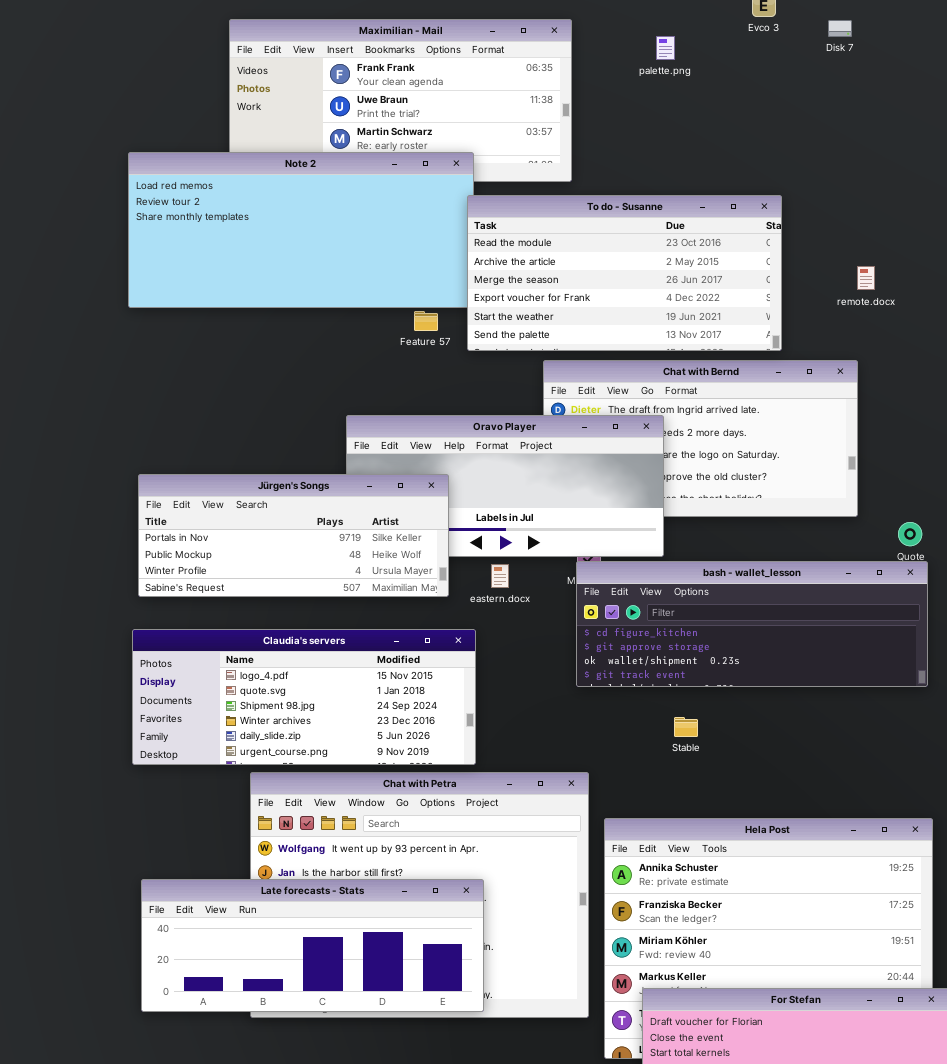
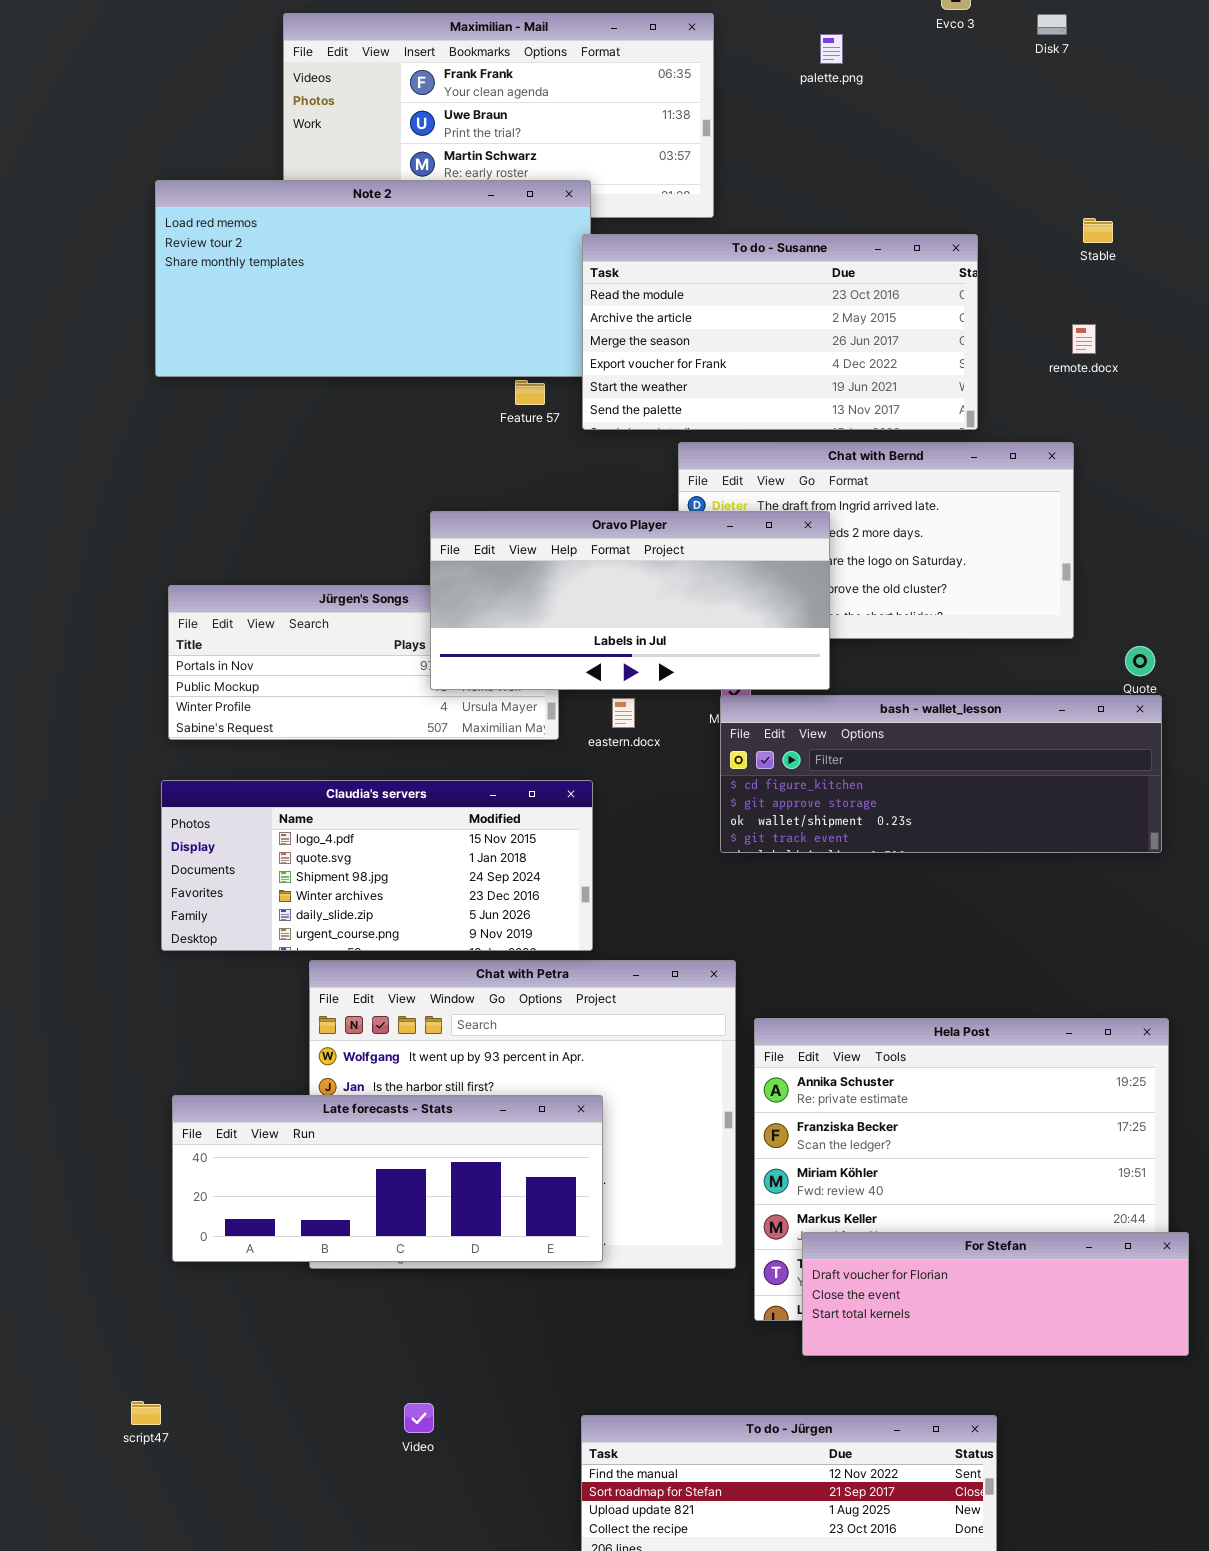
Oravo Player: [346,415,664,557] -> [430,511,830,690], raised
Stable: [674,717,698,737] -> [1083,218,1113,243], moved

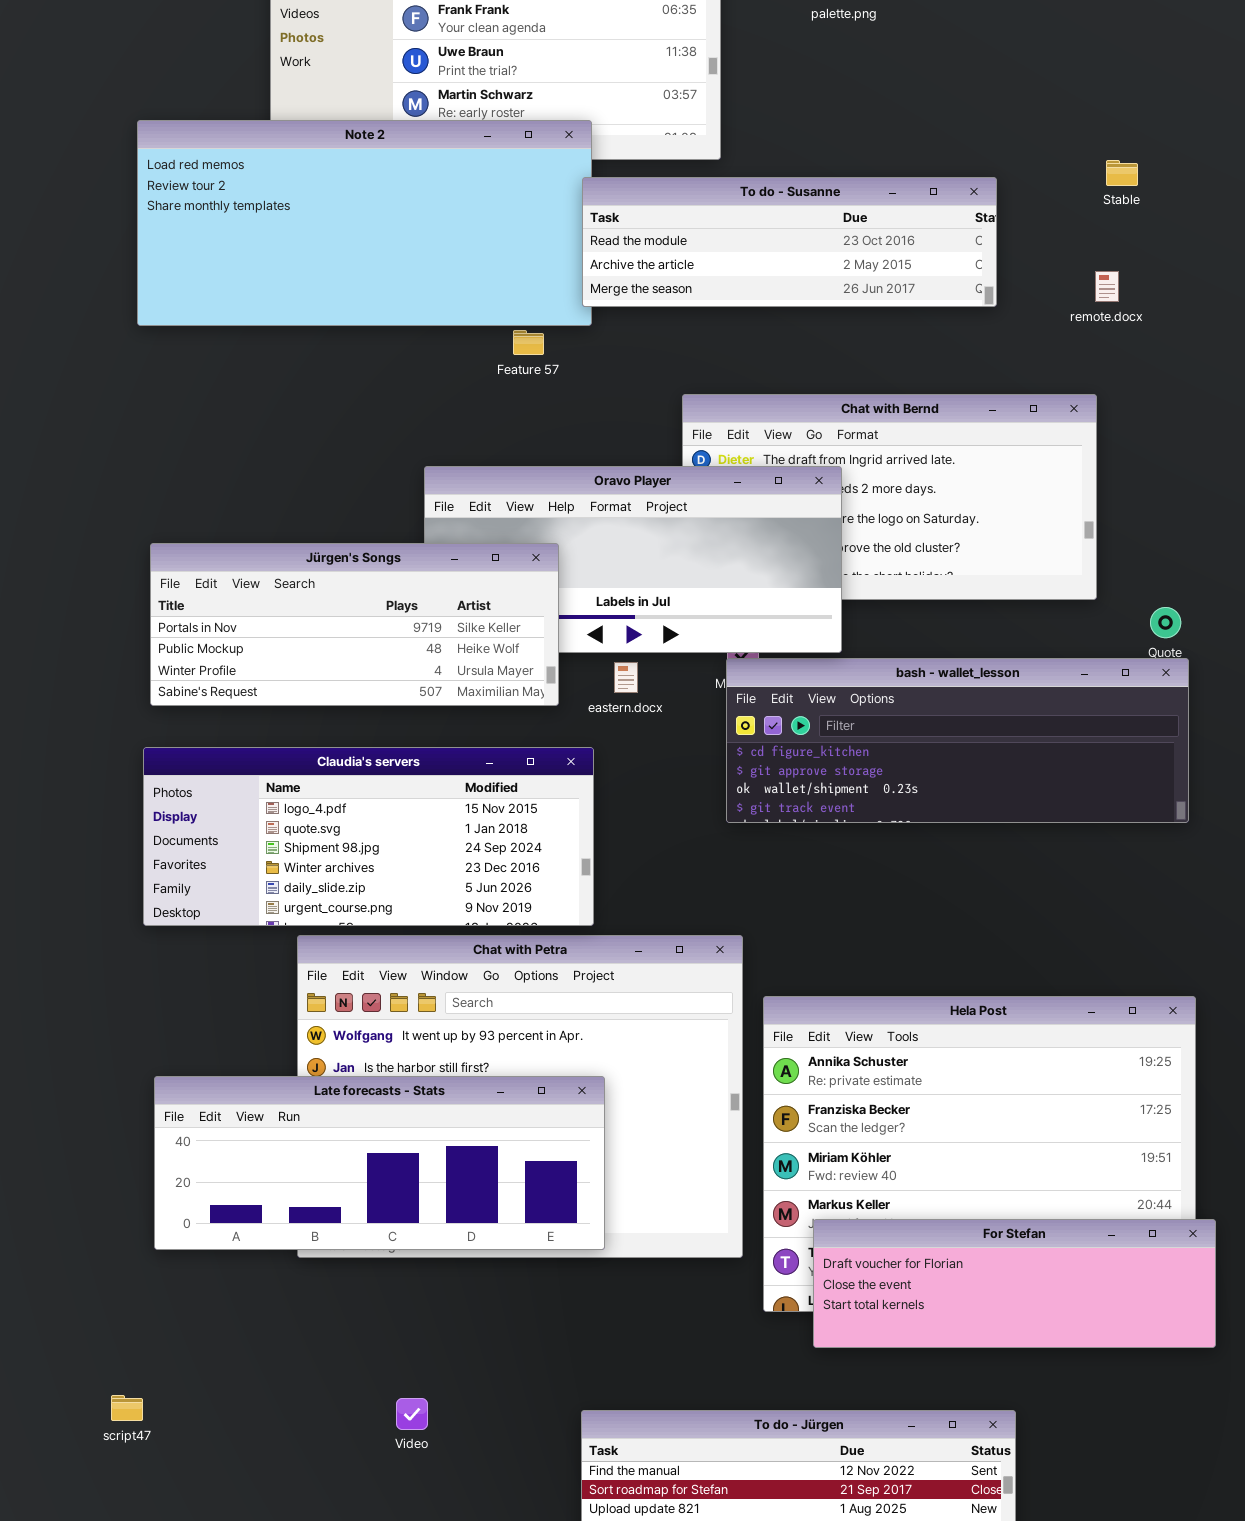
To do - Susanne: [582,234,978,430] -> [582,177,997,307], resized
Jürgen's Songs: [168,585,559,740] -> [150,543,559,706], raised

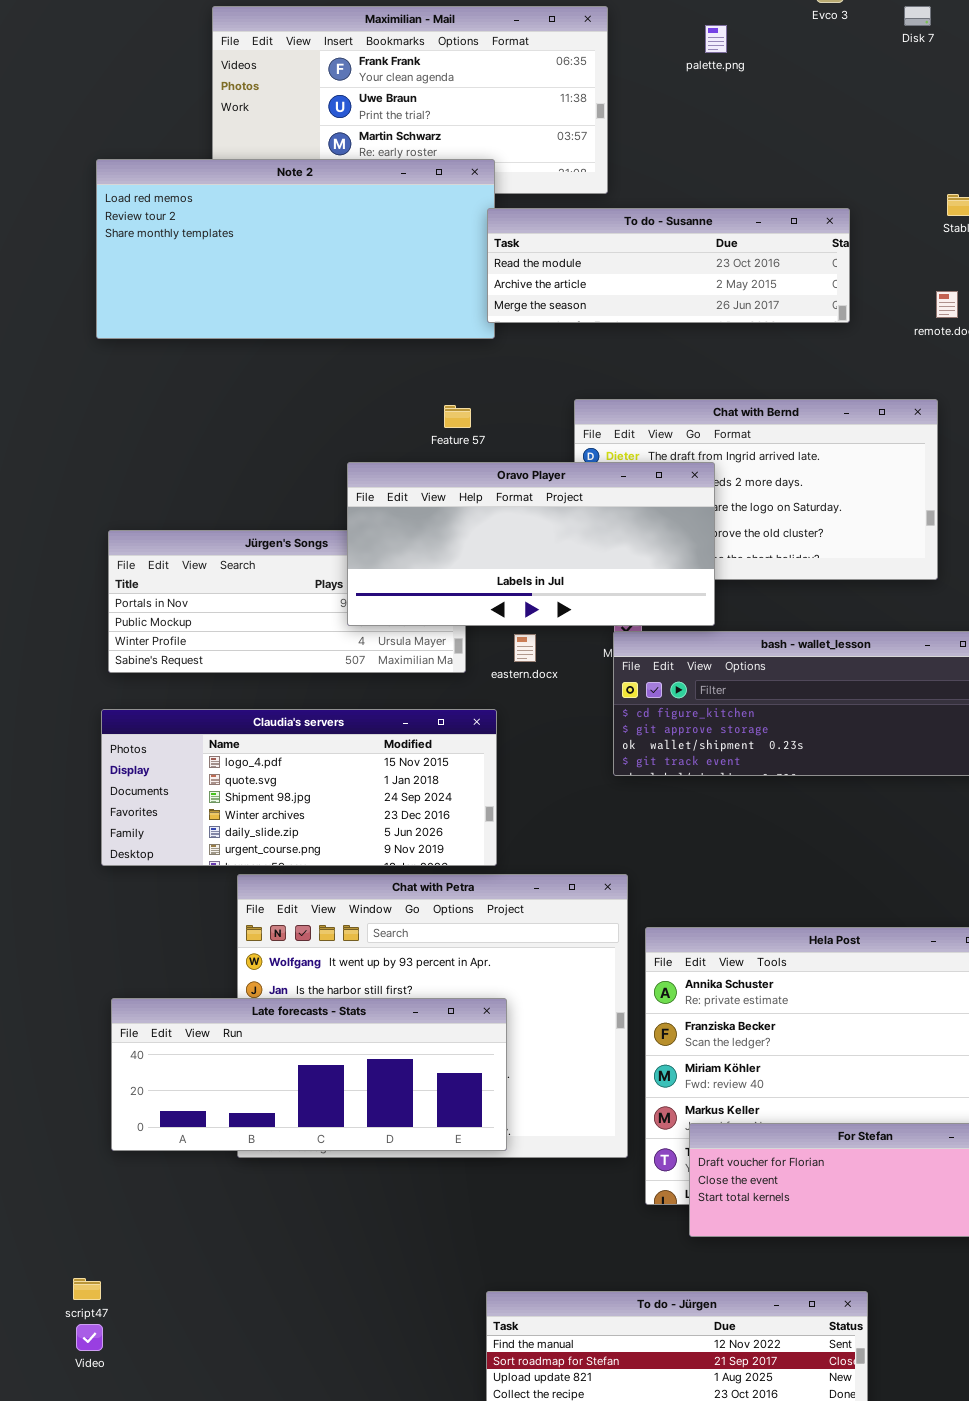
Feature 57: [513,330,544,355] -> [444,405,471,428], moved
Oravo Player: [424,466,842,653] -> [347,462,715,626], raised
Video: [396,1398,428,1430] -> [76,1324,103,1351], moved

